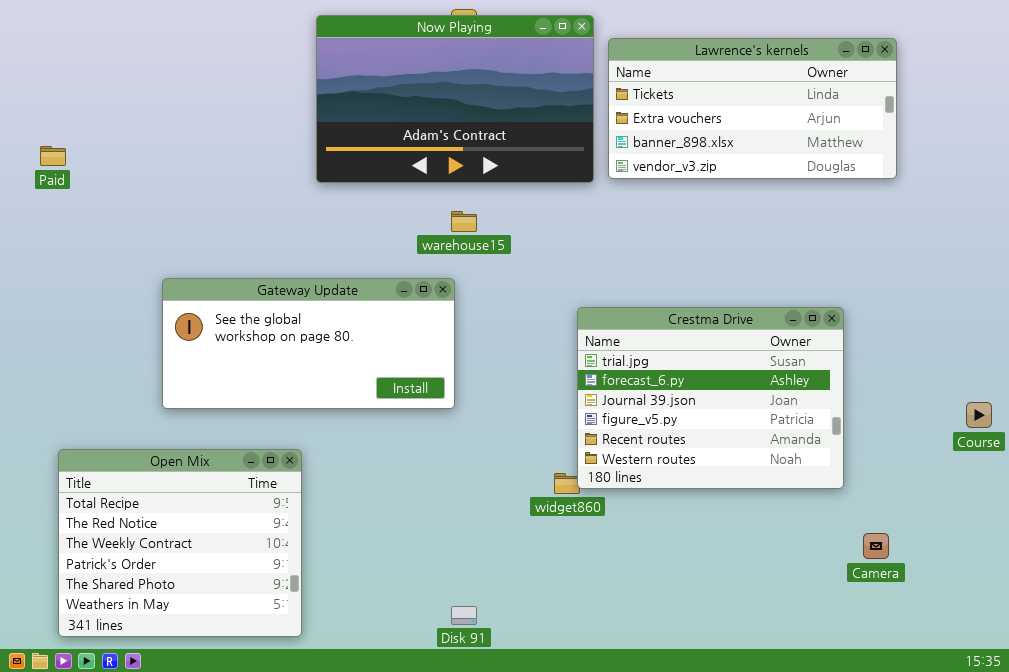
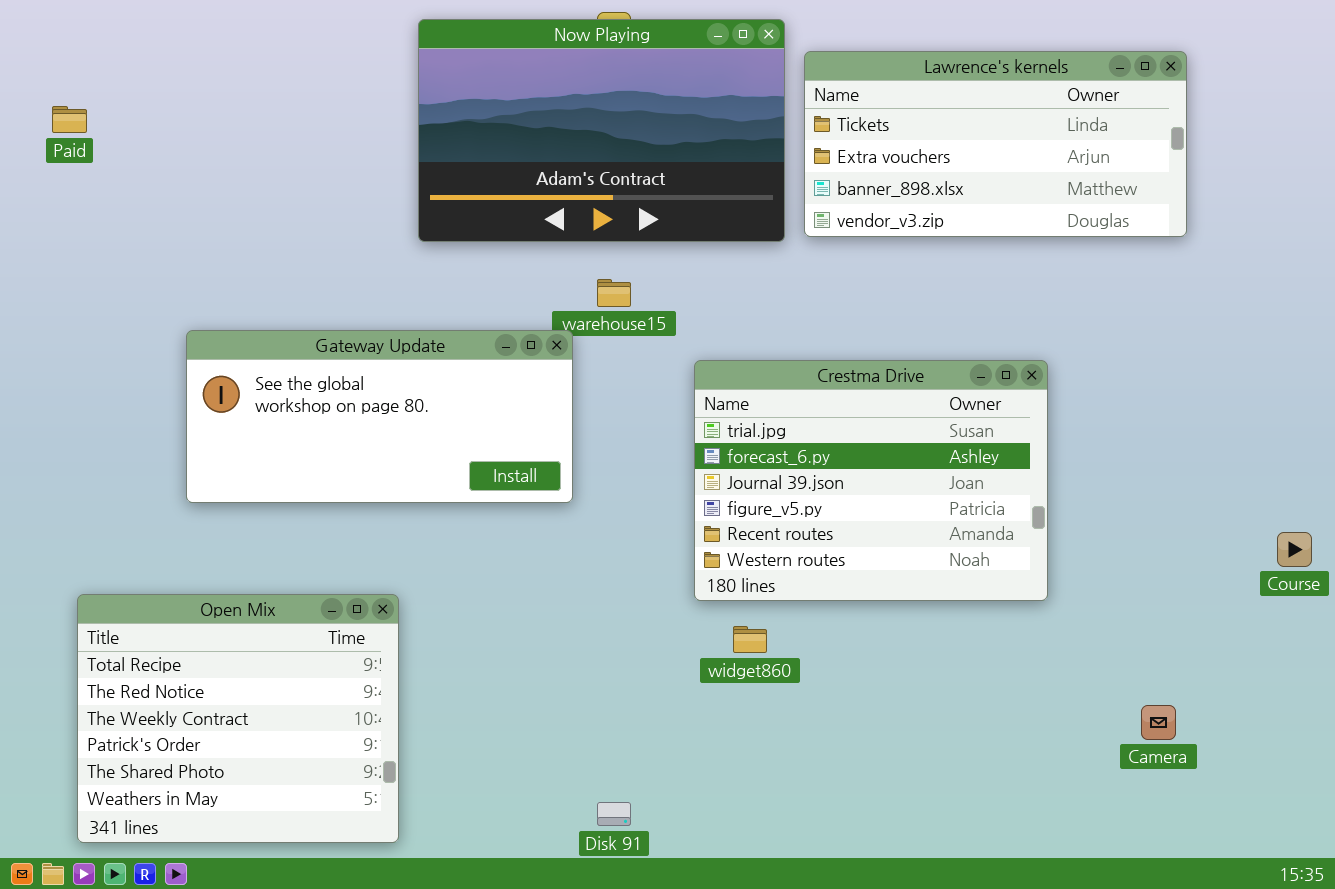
Paid: [40,146,66,166] -> [52,106,87,133], moved
Gateway Update: [162,278,455,409] -> [186,330,573,503], moved
Crestma Drive: [577,307,844,489] -> [694,360,1048,601], moved

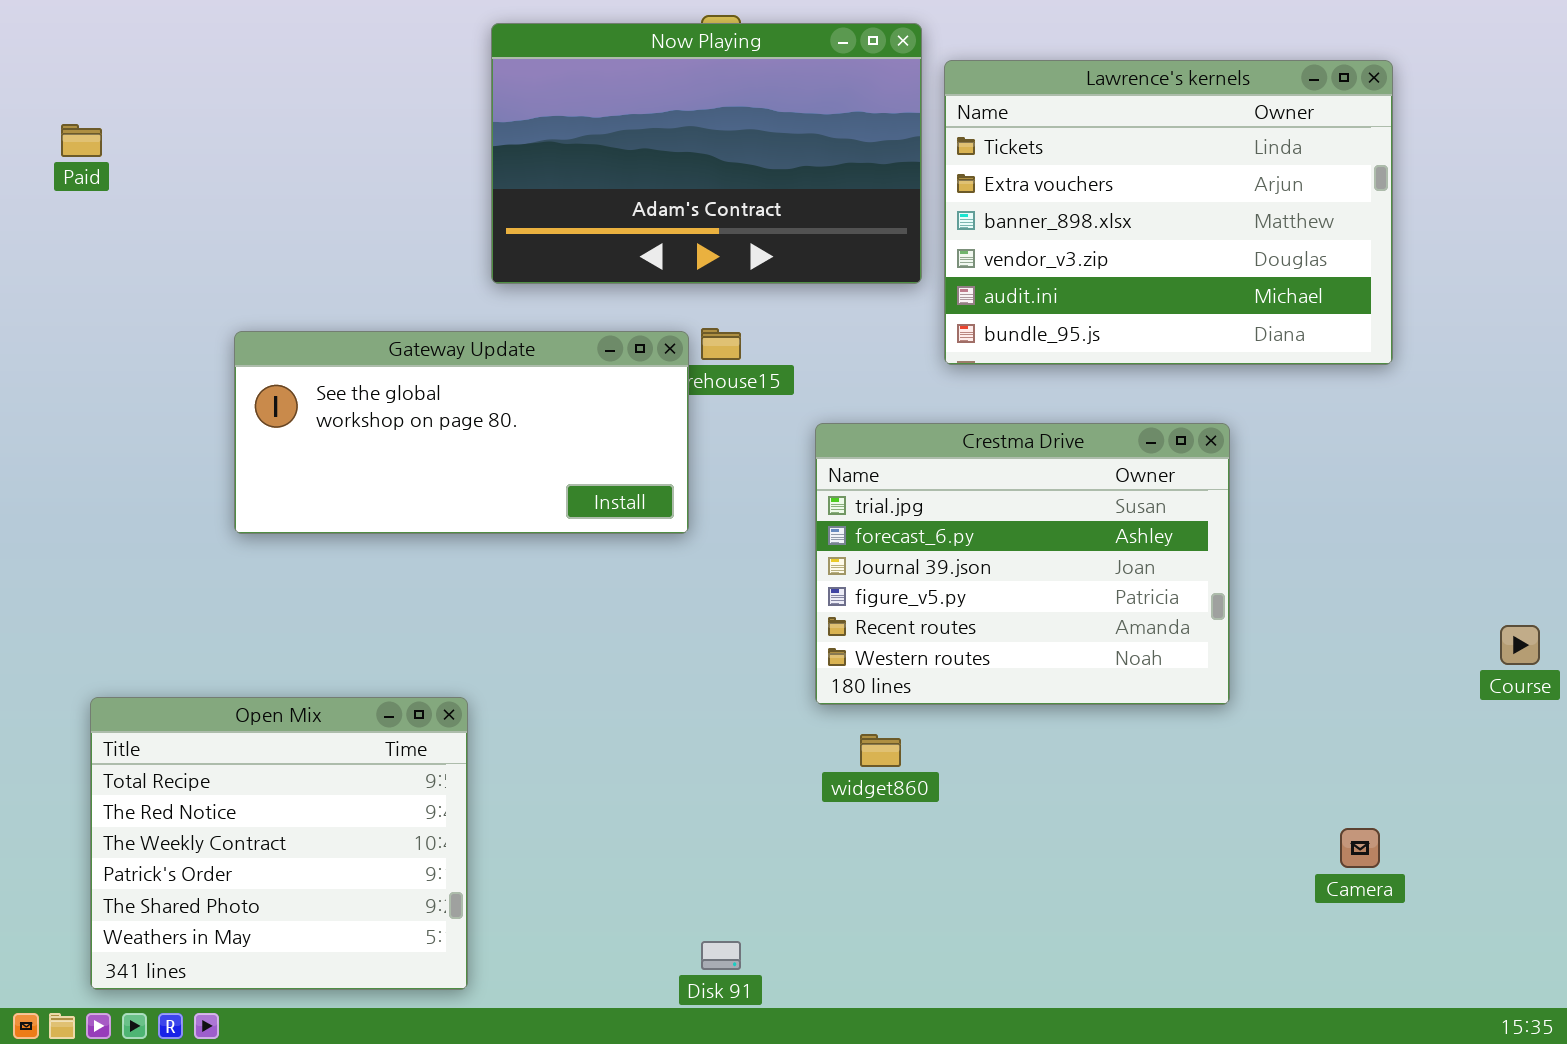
Lawrence's kernels: [804,51,1187,237] -> [944,60,1393,365], resized
Gateway Update: [186,330,573,503] -> [234,331,689,534], moved

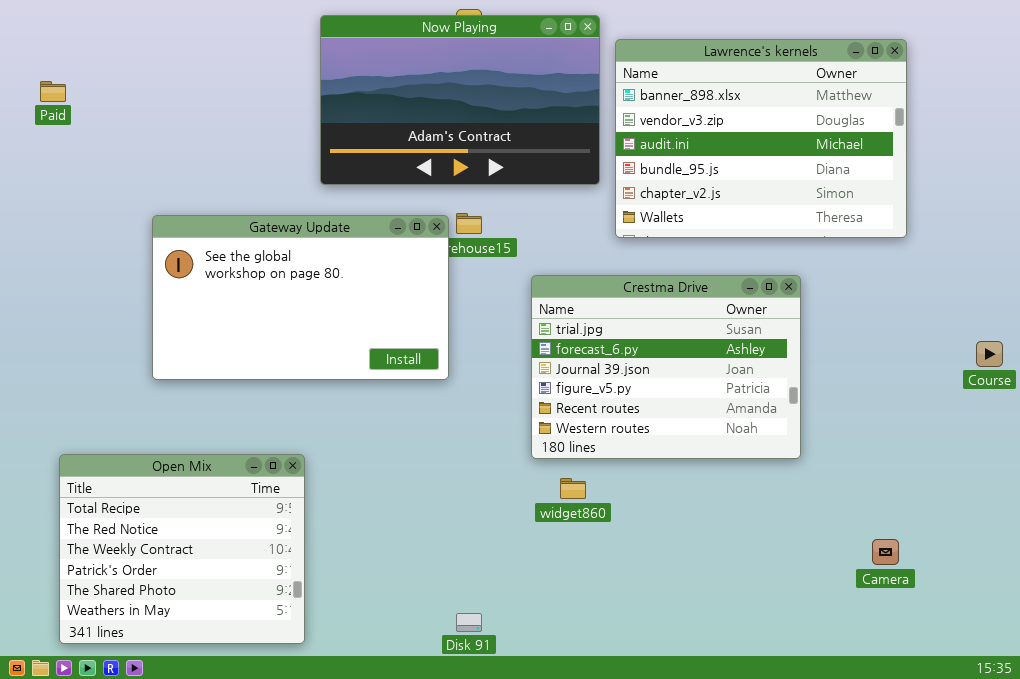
Lawrence's kernels: [944,60,1393,365] -> [615,39,907,238], scrolled down 2 rows
Gateway Update: [234,331,689,534] -> [152,215,449,380], resized
Course: [1500,625,1540,665] -> [976,341,1003,367], moved

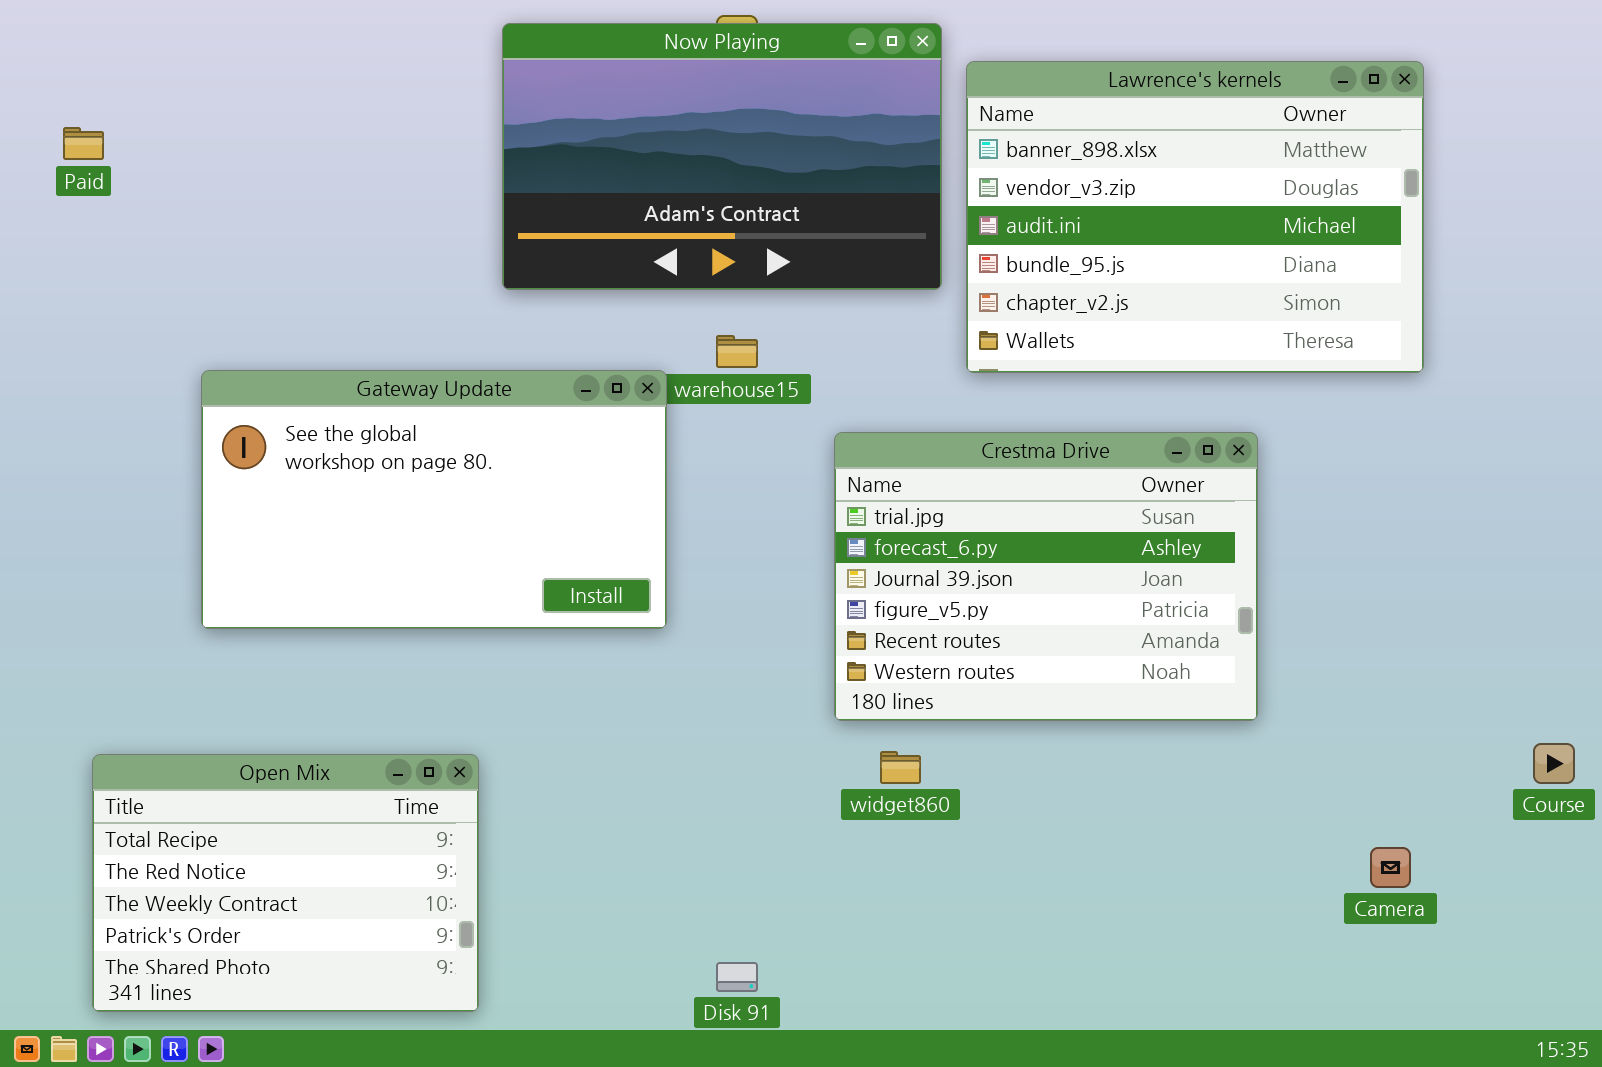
Gateway Update: [152,215,449,380] -> [201,370,667,629], moved
Course: [976,341,1003,367] -> [1533,743,1575,784], moved
Open Mix: [59,454,305,644] -> [92,754,479,1012], resized

